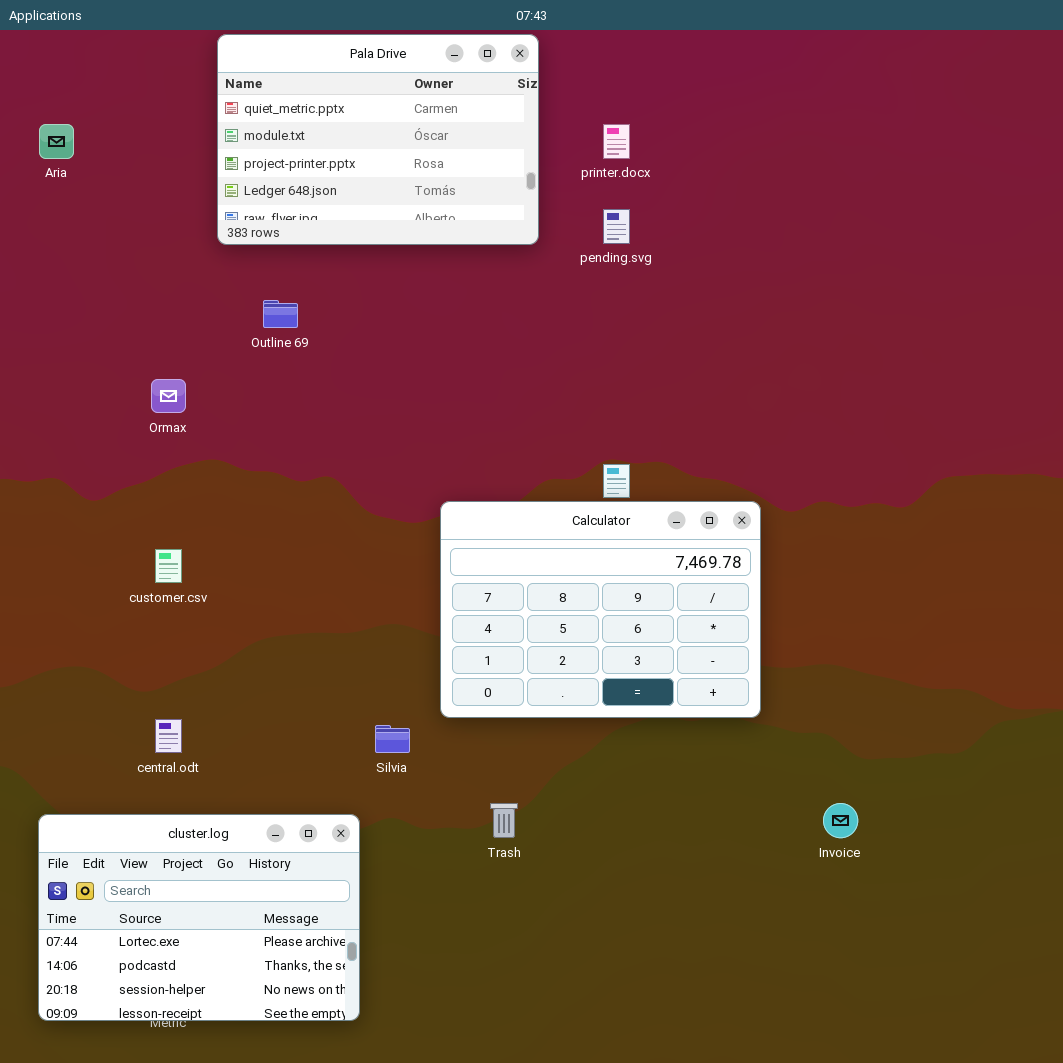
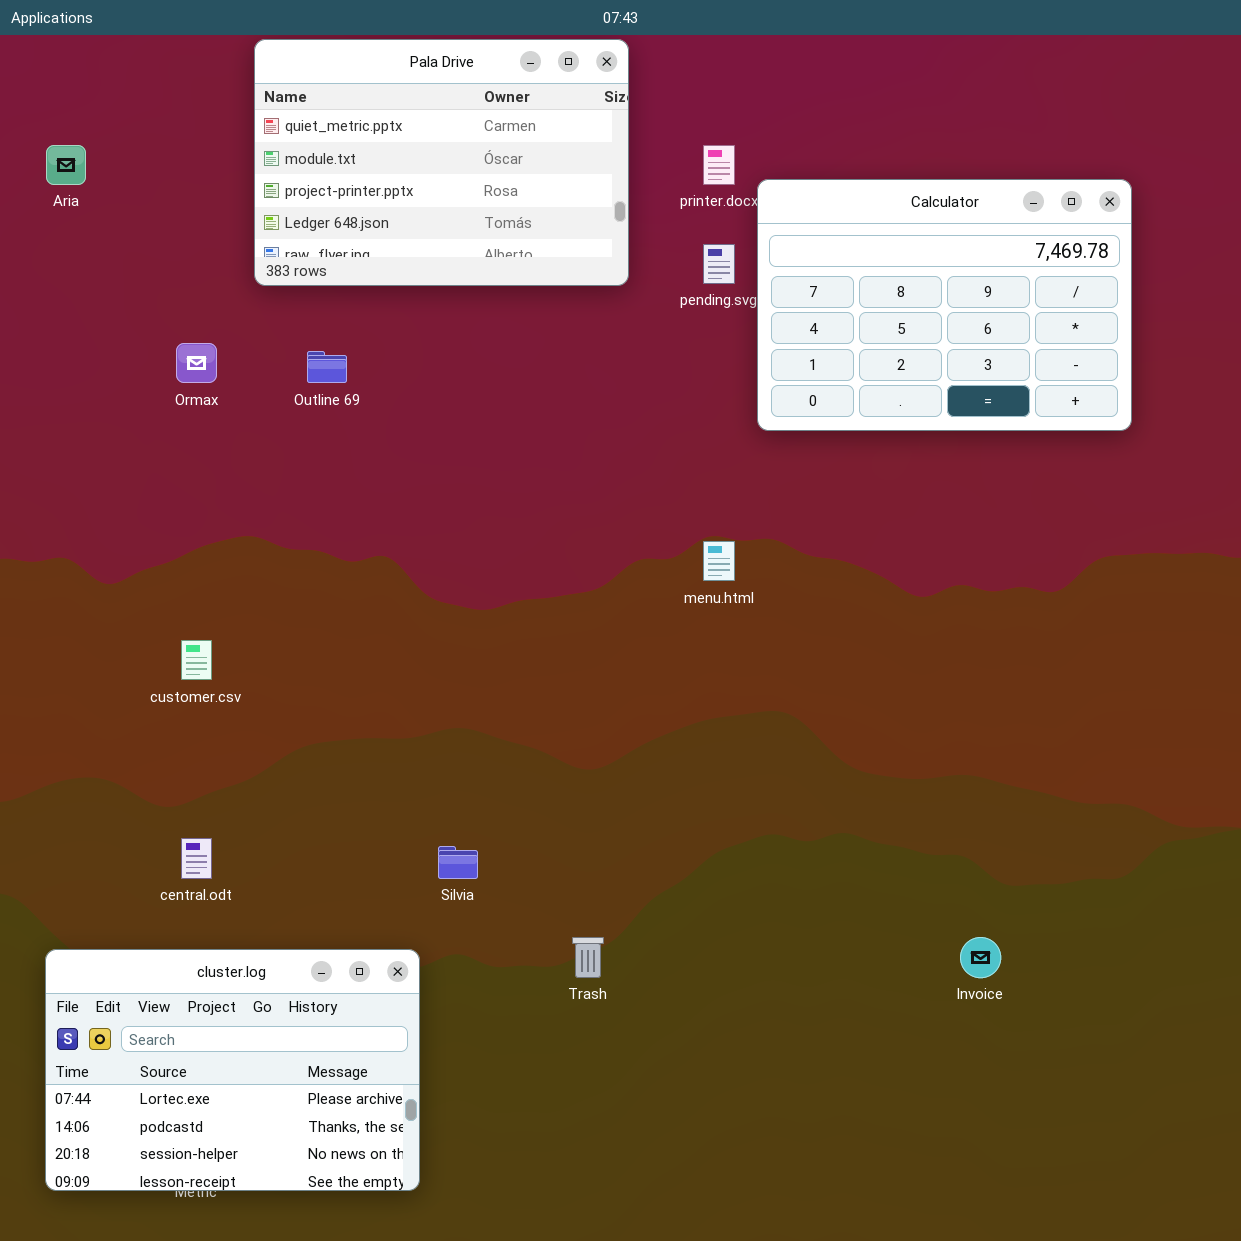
Ormax: [151,379,186,413] -> [176,343,217,383], moved
Calculator: [440,501,761,718] -> [757,179,1132,431], moved

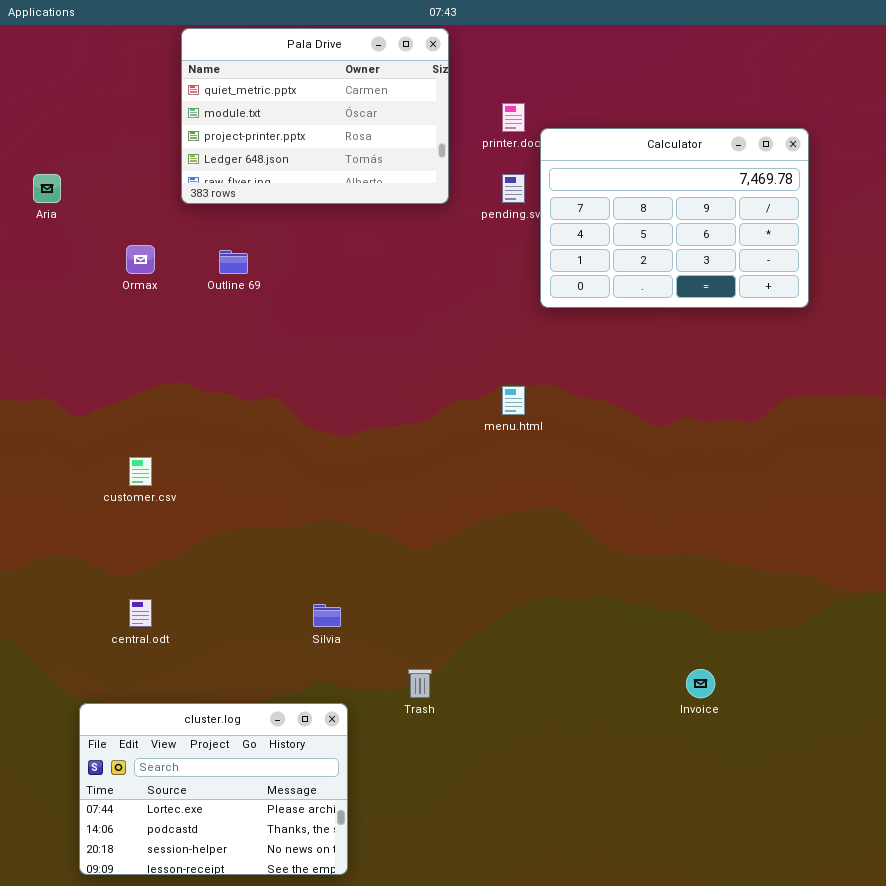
Aria: [46,145,86,185] -> [33,174,61,203], moved
cluster.log: [45,949,420,1191] -> [79,703,348,875], moved

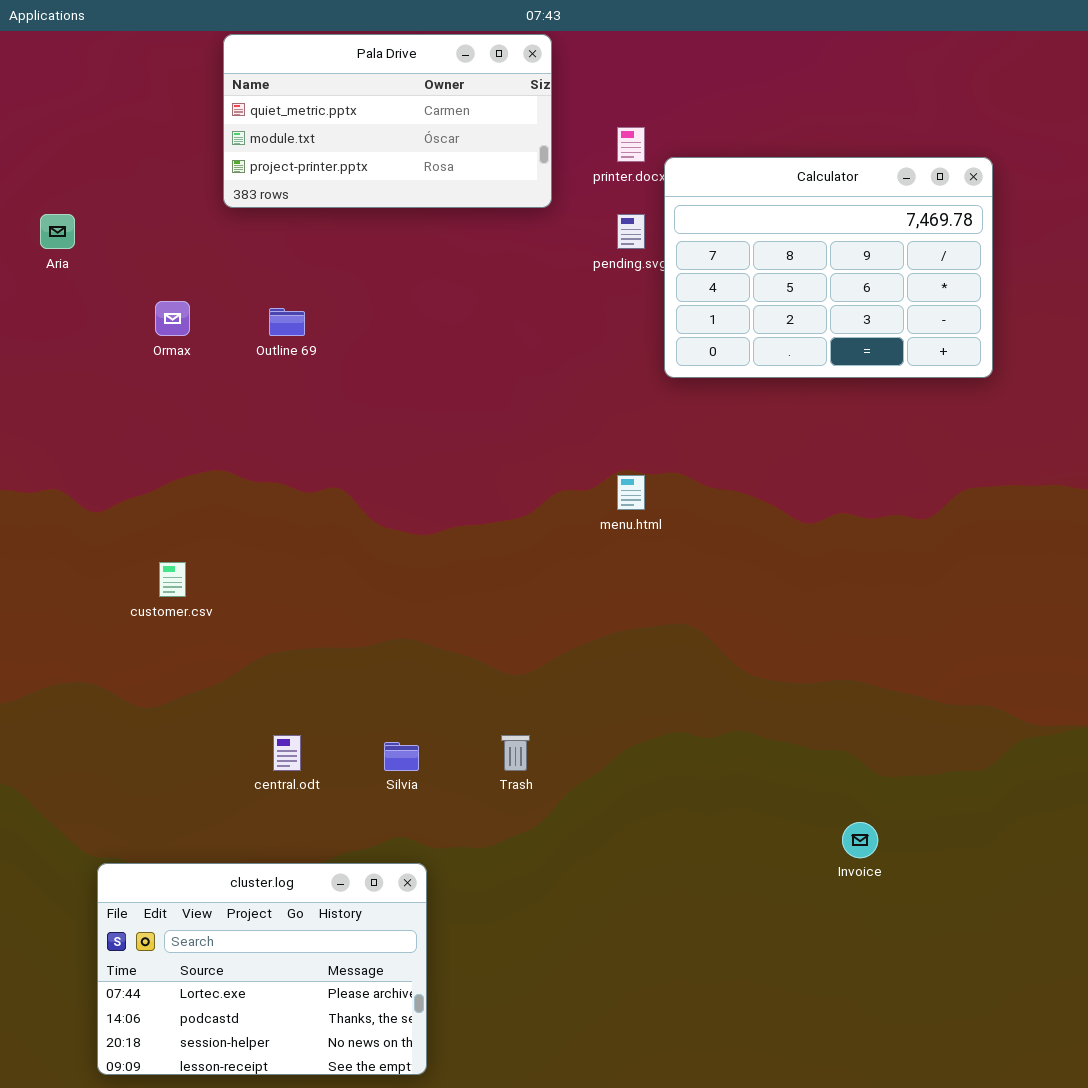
Pala Drive: [181,28,449,204] -> [223,34,552,208], resized
central.odt: [129,599,152,627] -> [273,735,301,771], moved
Trash: [408,669,432,698] -> [501,735,530,771], moved

